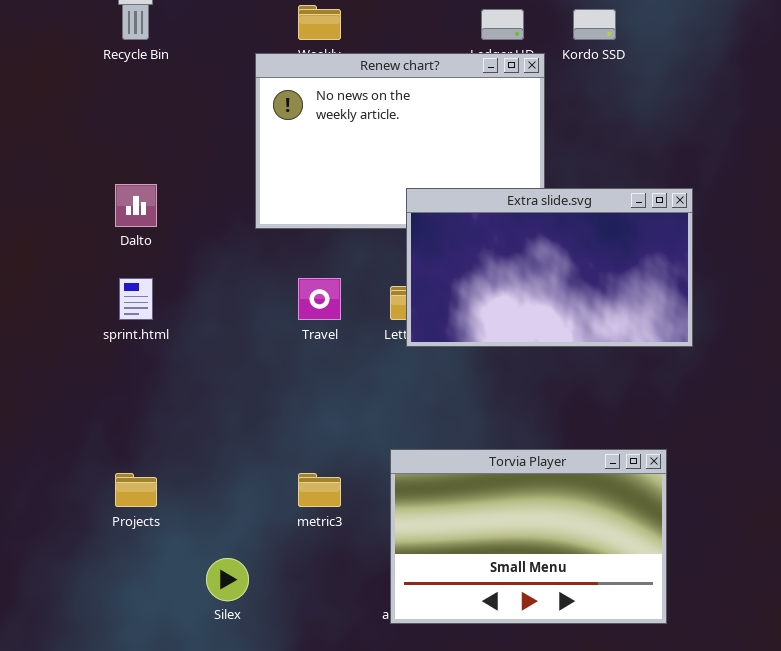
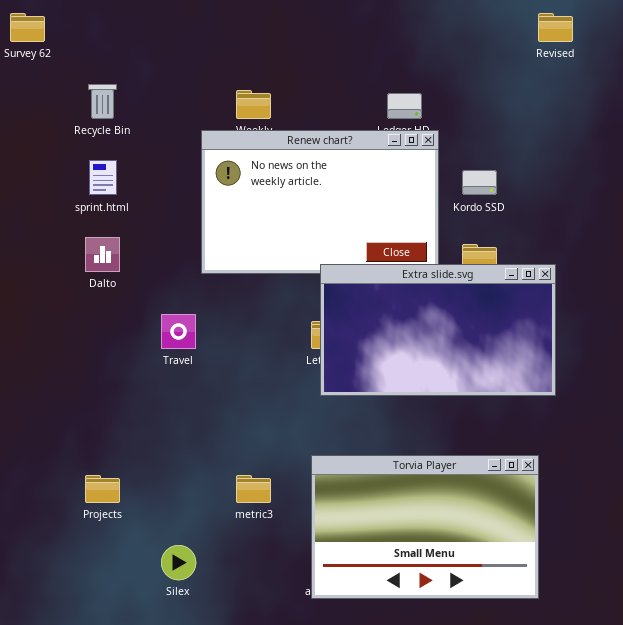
Kordo SSD: [573,9,616,40] -> [462,170,497,195], moved
Extra slide.svg: [406,188,693,347] -> [320,264,556,396], moved
sprint.html: [119,278,153,320] -> [89,160,117,195], moved
Travel: [298,278,341,320] -> [161,314,196,349], moved

